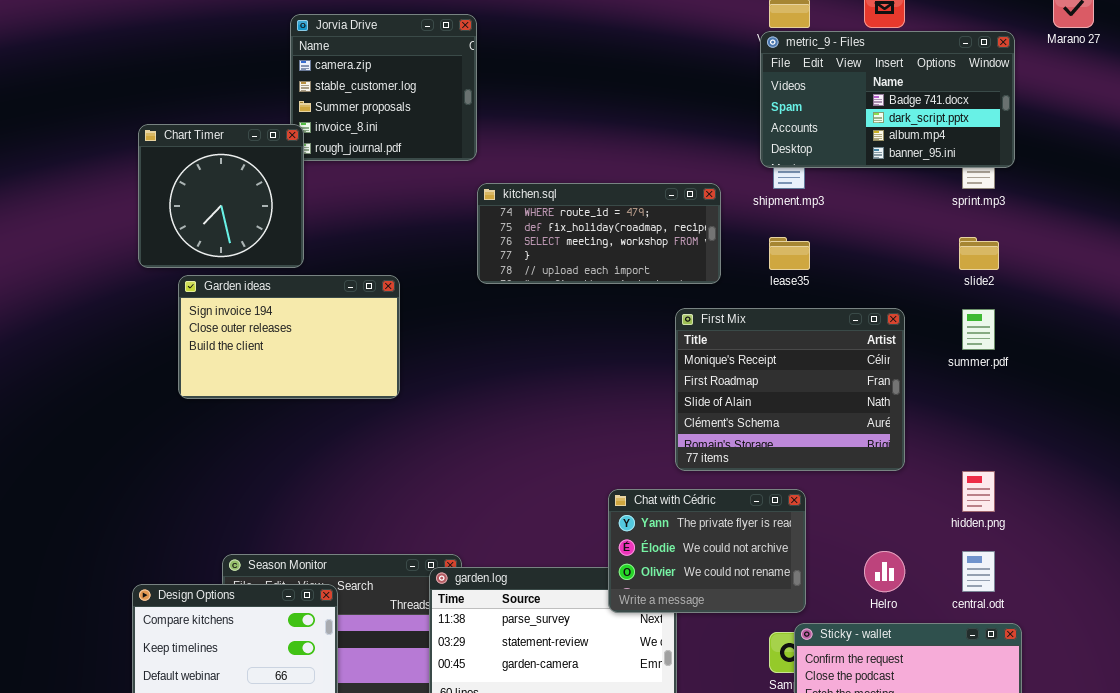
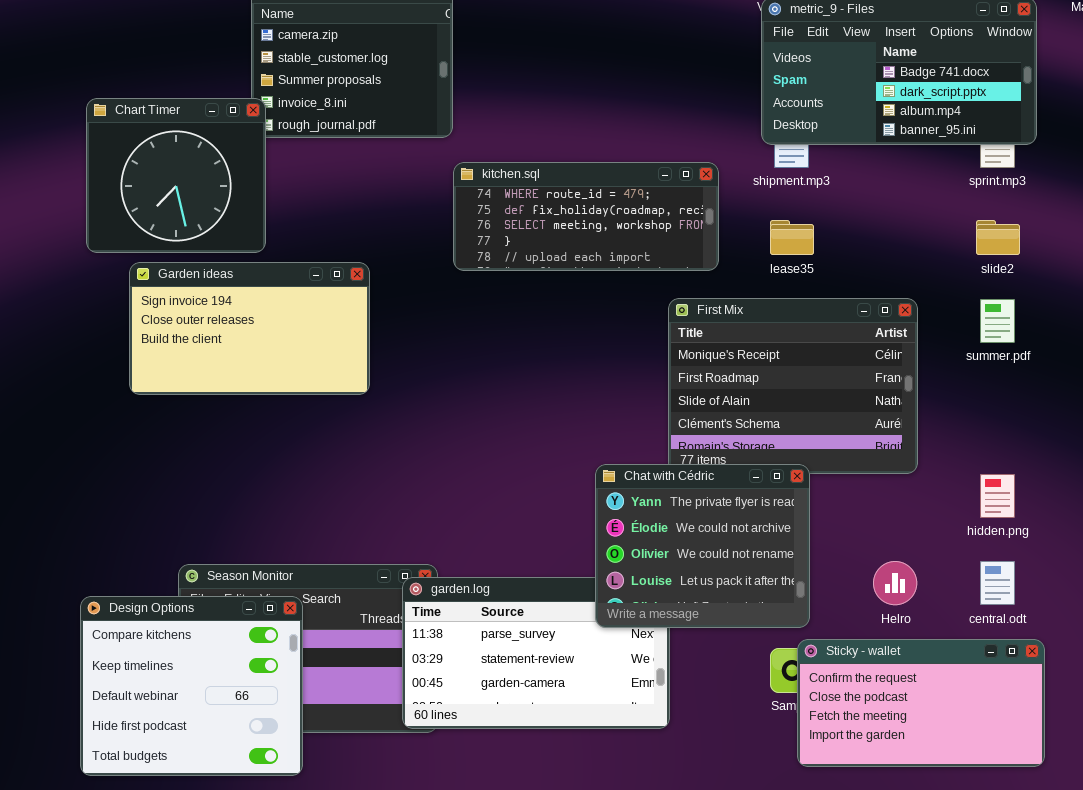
Chat with Cédric: [608,489,806,613] -> [595,464,810,628], resized

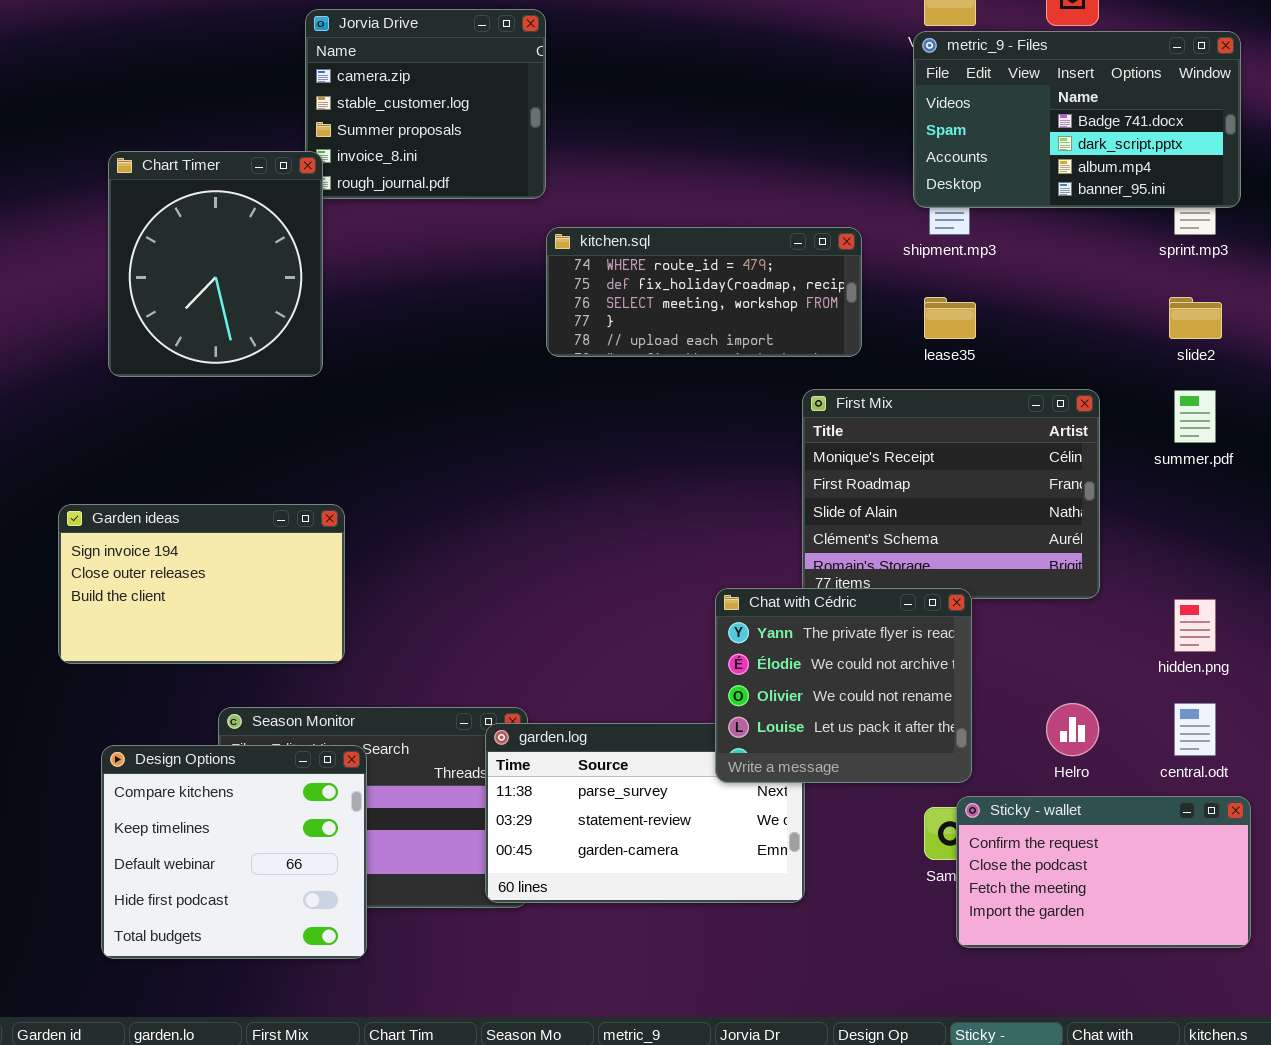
Chart Timer: [86,98,266,253] -> [108,151,323,377], resized
Garden ideas: [129,262,370,395] -> [58,504,345,664], moved

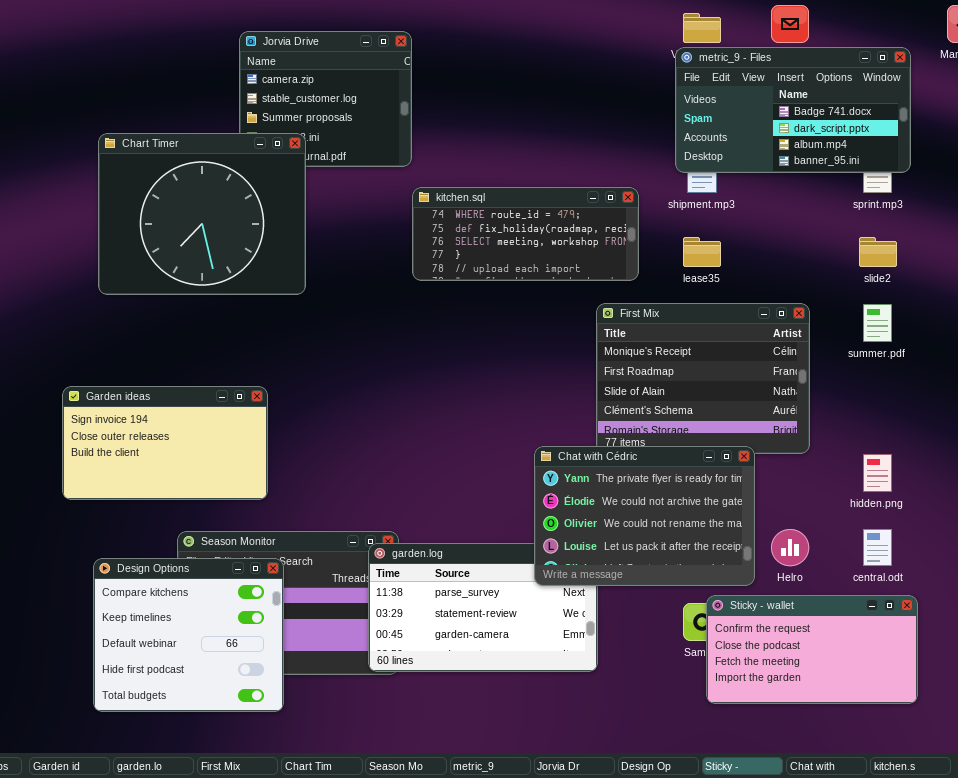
Chart Timer: [108,151,323,377] -> [98,133,306,295], resized
Chat with Cédric: [715,588,972,783] -> [534,446,755,586], resized

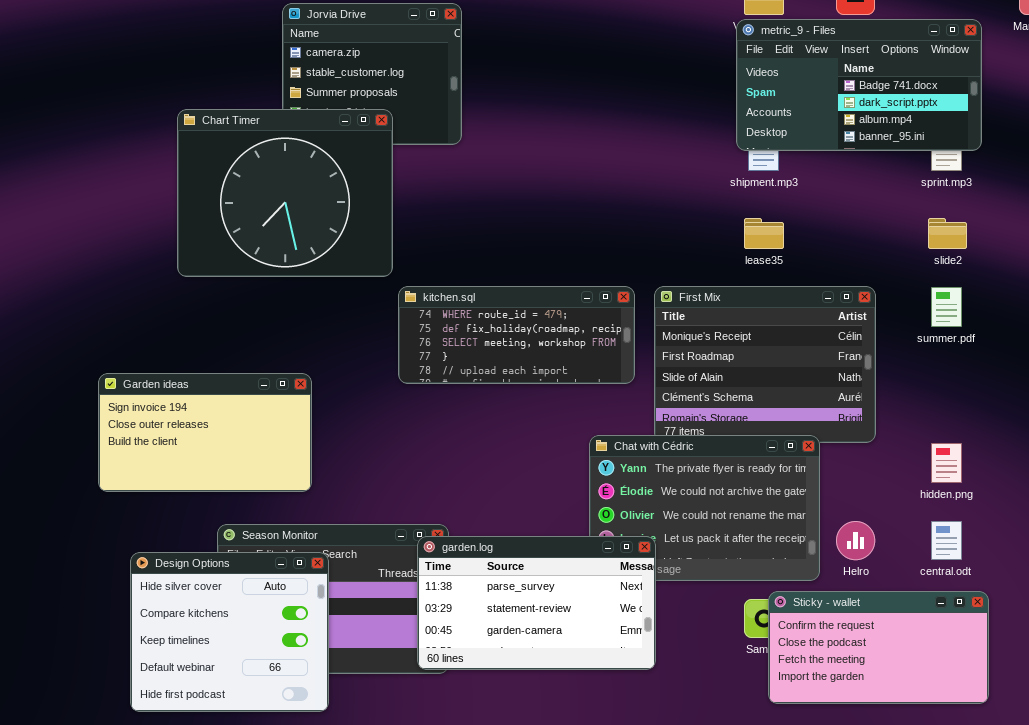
Chart Timer: [98,133,306,295] -> [177,109,393,277], moved
kitchen.sql: [412,187,639,281] -> [398,286,635,384], moved
garden.log: [368,543,598,672] -> [417,536,656,670], raised
Design Options: [93,558,284,712] -> [130,552,329,712], scrolled up 1 row

